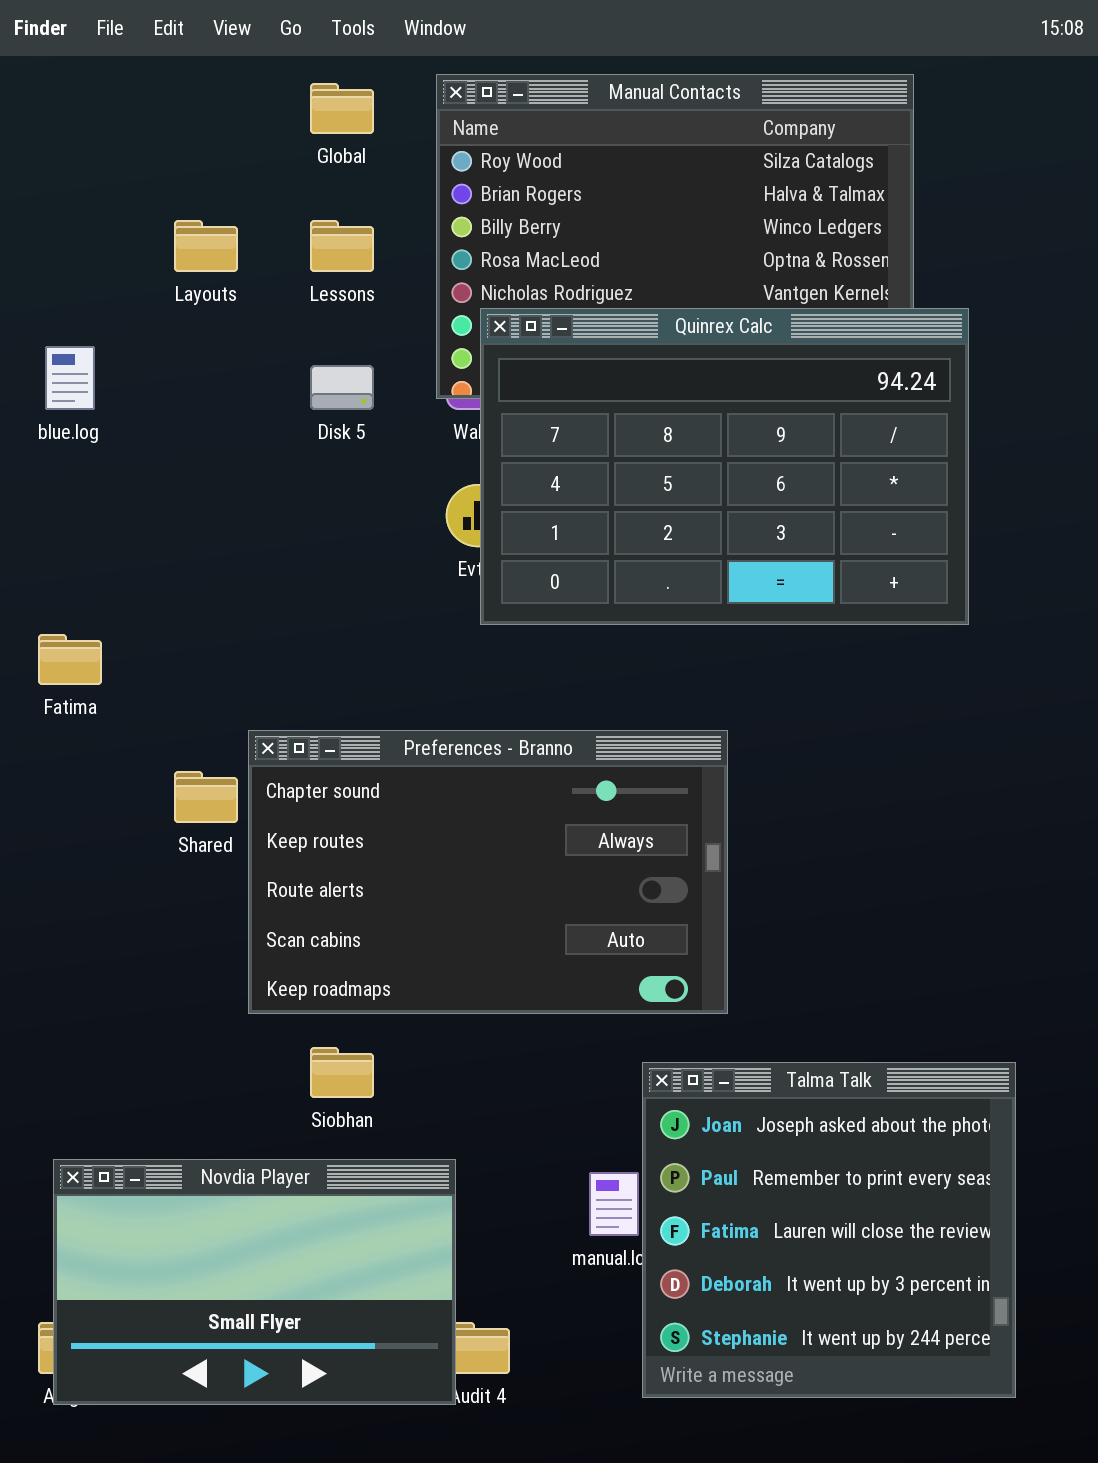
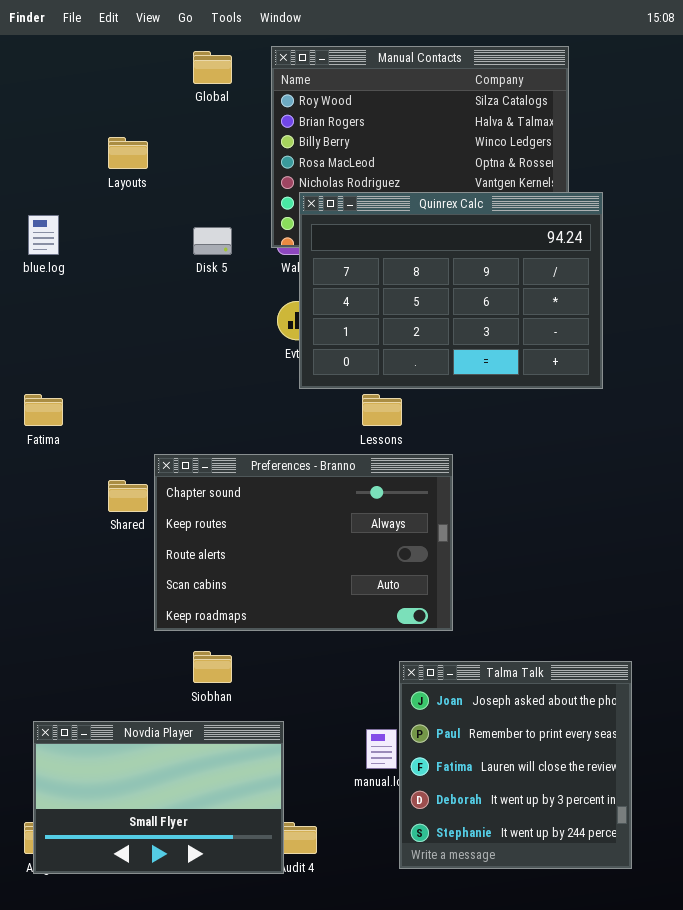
Lessons: [310,220,374,272] -> [362,394,402,426], moved

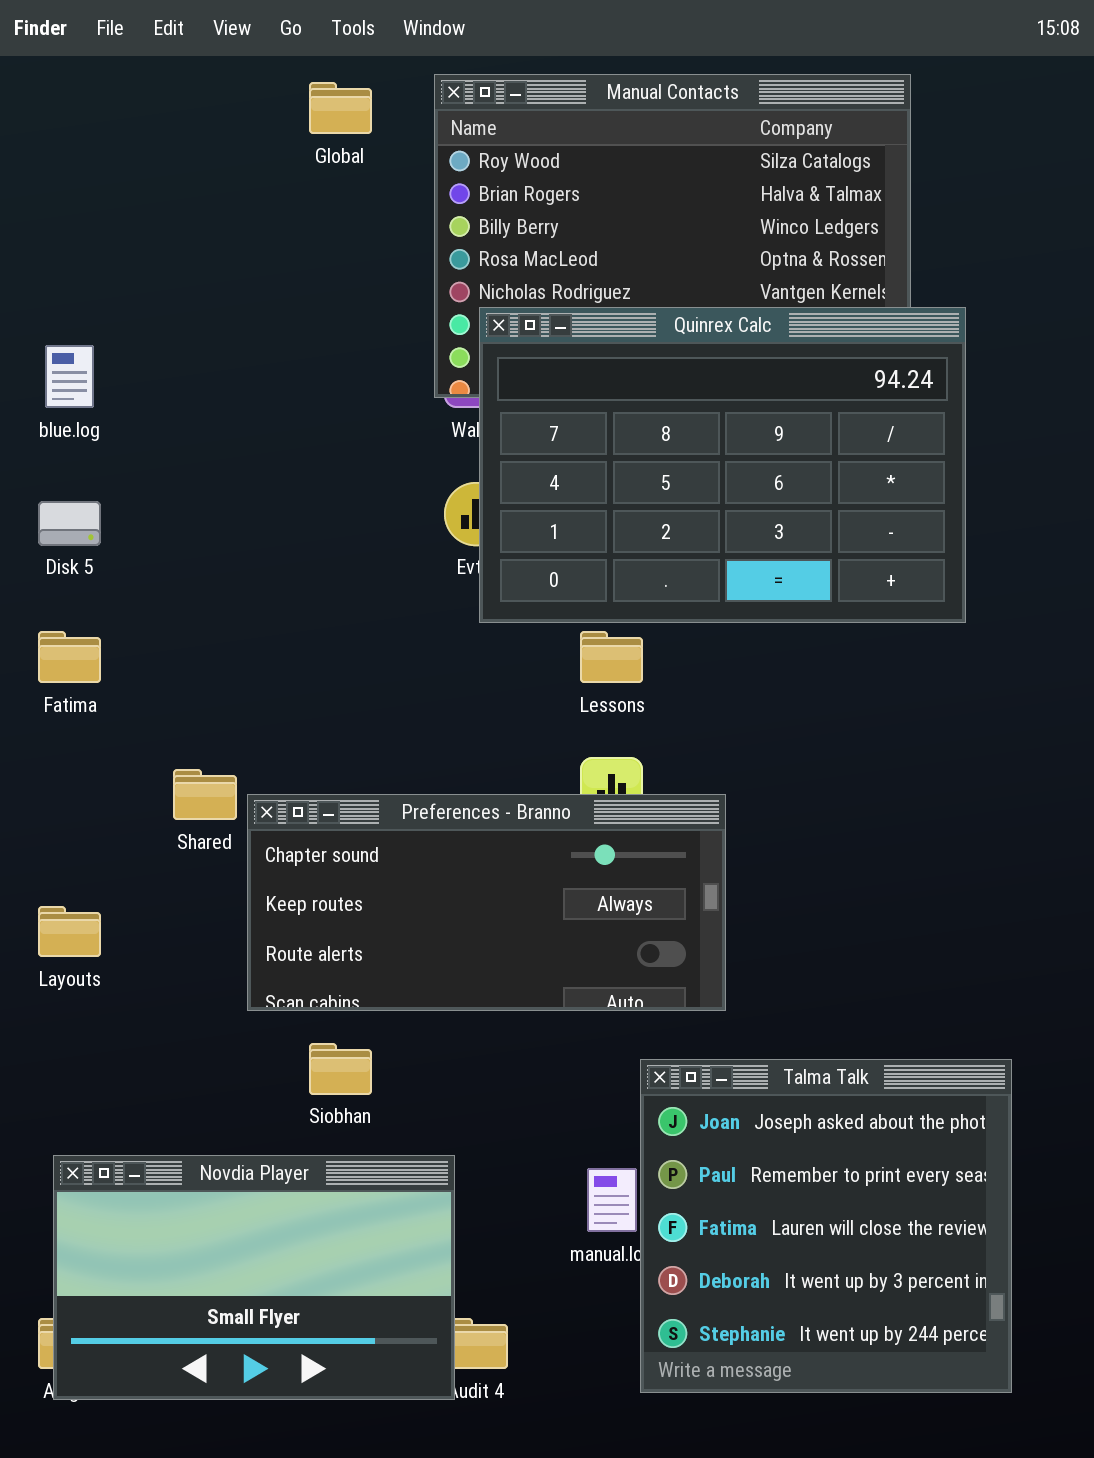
Layouts: [108,137,148,169] -> [38,906,101,957], moved
Disk 5: [193,227,232,255] -> [38,501,101,546], moved
Preferences - Branno: [154,454,453,631] -> [247,794,726,1011], resized

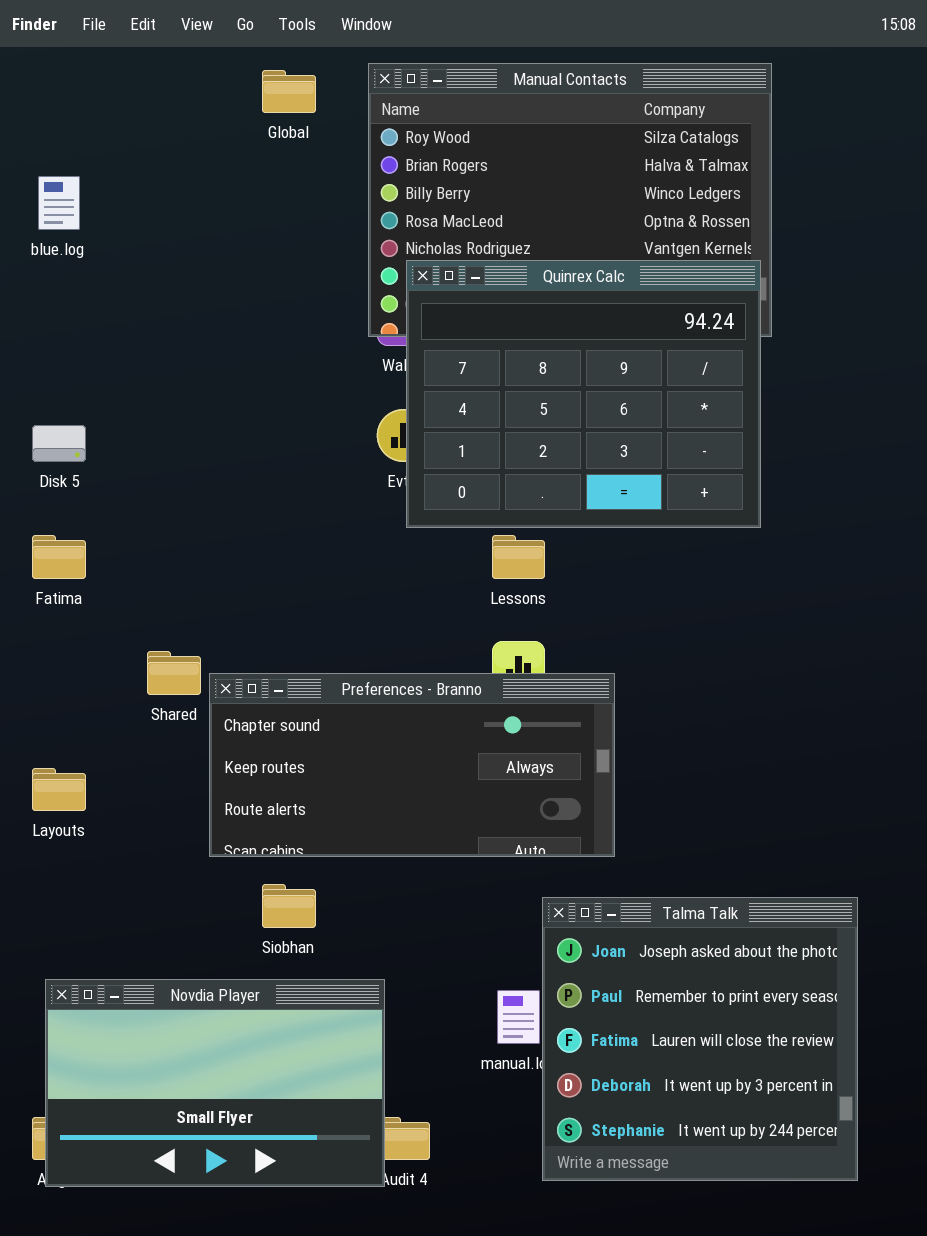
Quinrex Calc: [479,307,966,623] -> [406,260,761,528], resized
blue.log: [45,345,94,408] -> [38,176,80,230], moved

